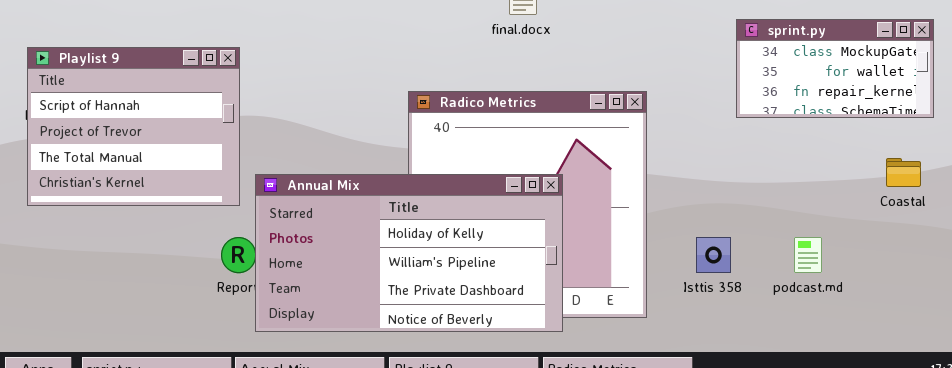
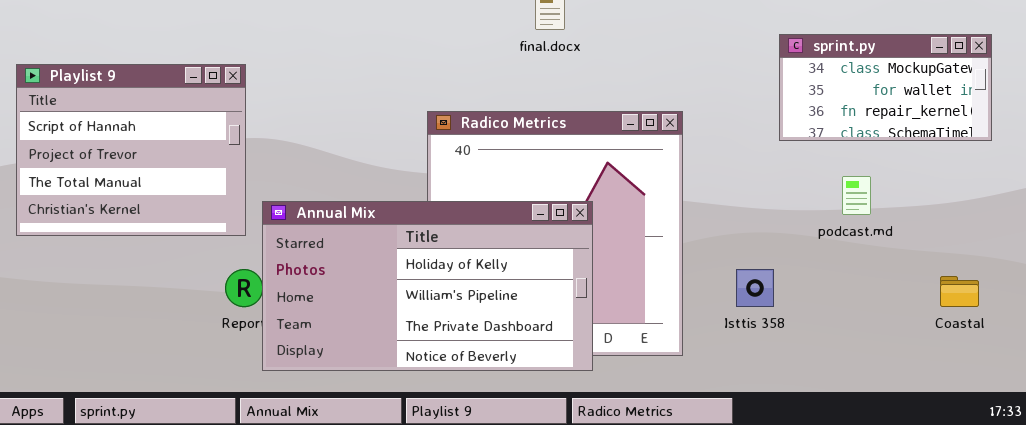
Coastal: [886,158,921,187] -> [940,276,979,307], moved
podcast.md: [794,237,822,273] -> [842,176,871,215], moved

